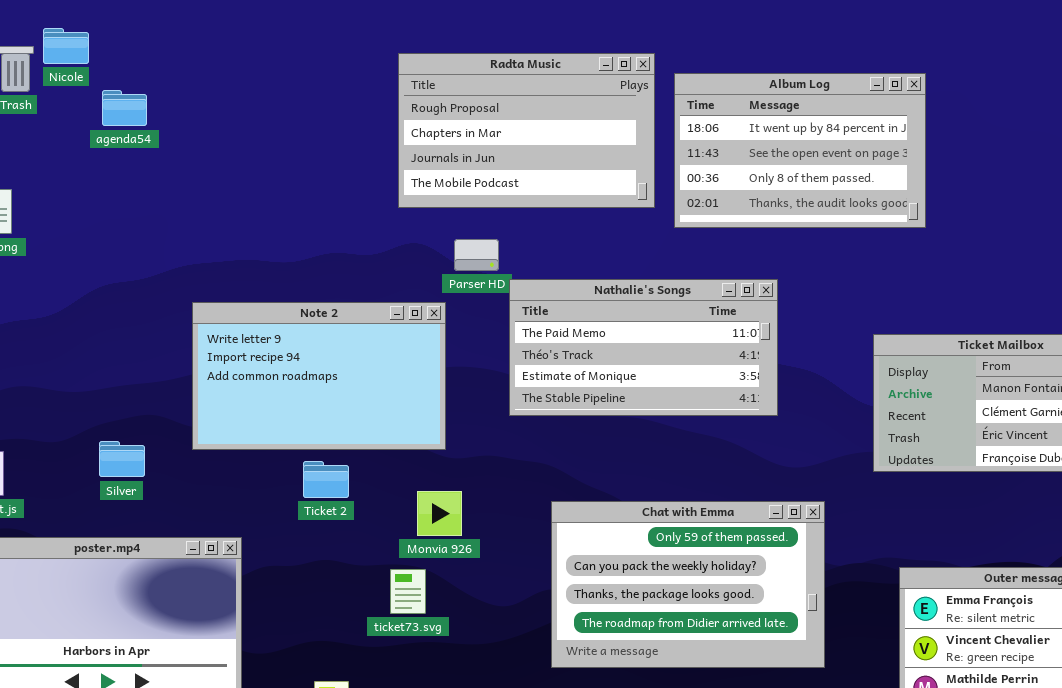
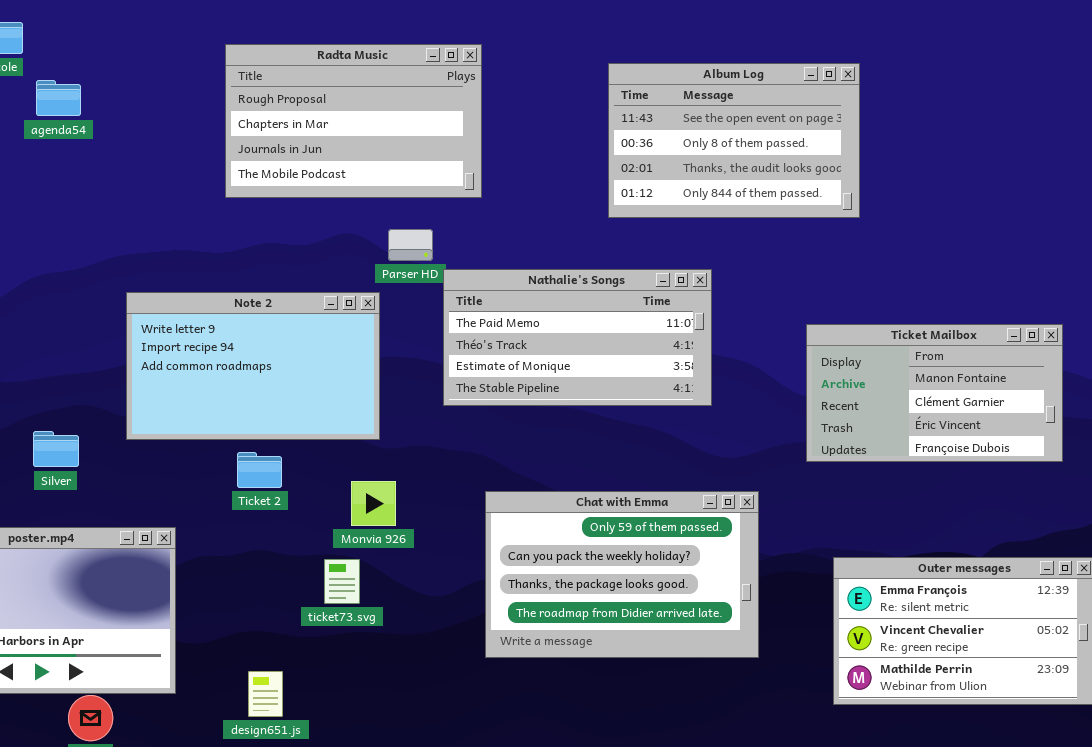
Radta Music: [398,53,655,208] -> [225,44,482,198], moved
Album Log: [674,73,926,228] -> [608,63,860,218], scrolled down 1 row

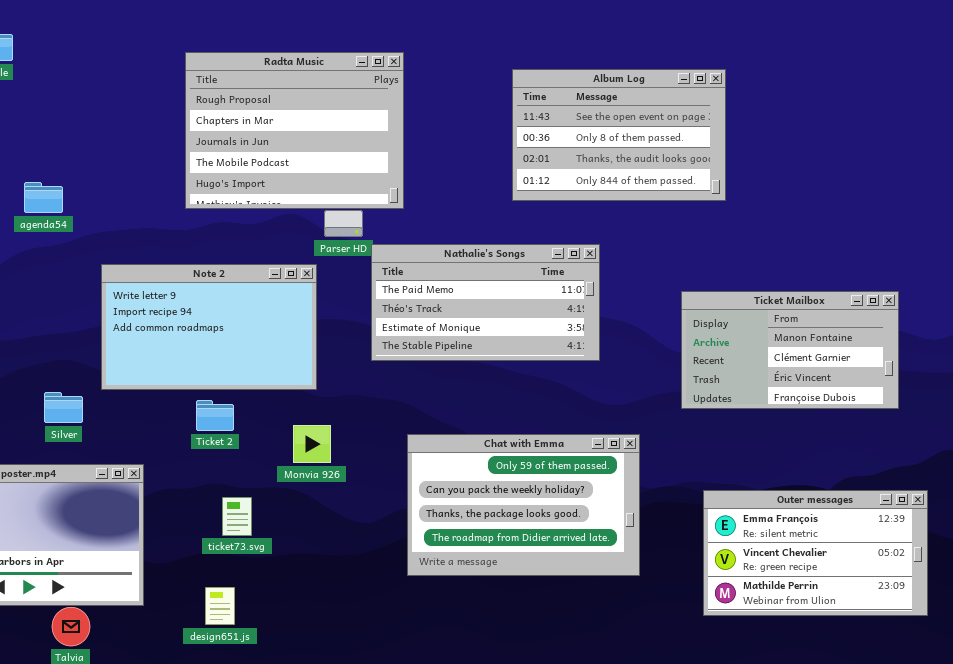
Radta Music: [225,44,482,198] -> [185,52,404,209], resized
agenda54: [36,80,81,116] -> [24,182,63,213], moved
Silver: [33,431,79,467] -> [44,392,83,423], moved
ticket73.svg: [324,559,360,604] -> [222,497,252,536], moved

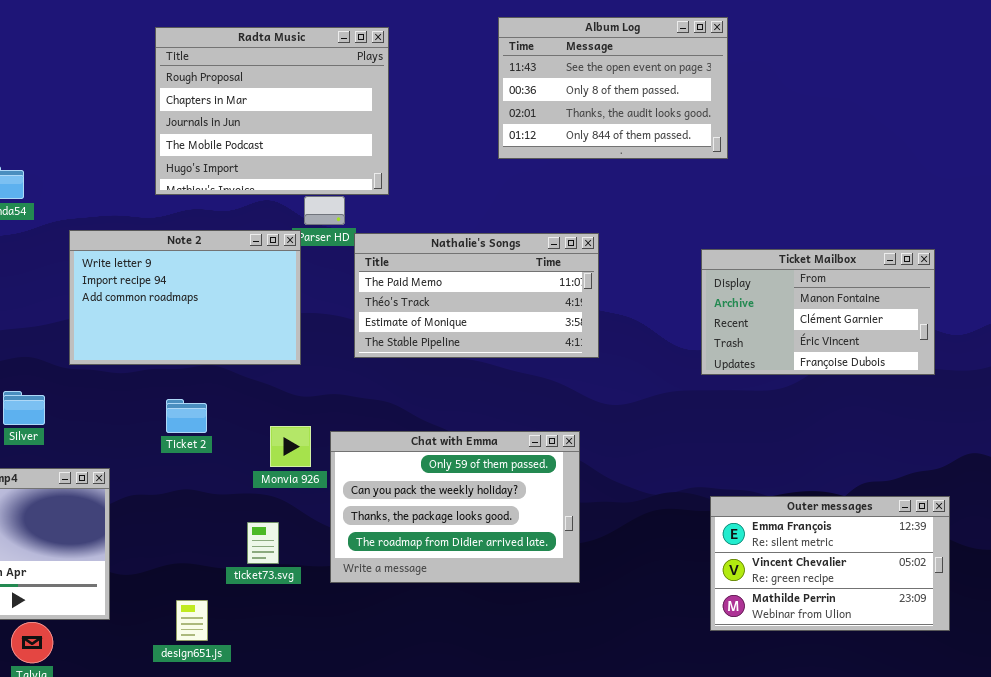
Album Log: [512,69,726,201] -> [498,17,728,159], moved
Note 2: [101,264,317,390] -> [69,230,301,365], moved
Ticket Mailbox: [681,291,899,409] -> [701,249,935,375], moved
Chat with Emma: [407,434,640,576] -> [330,431,580,583], moved
ticket73.svg: [222,497,252,536] -> [247,522,279,564], moved

